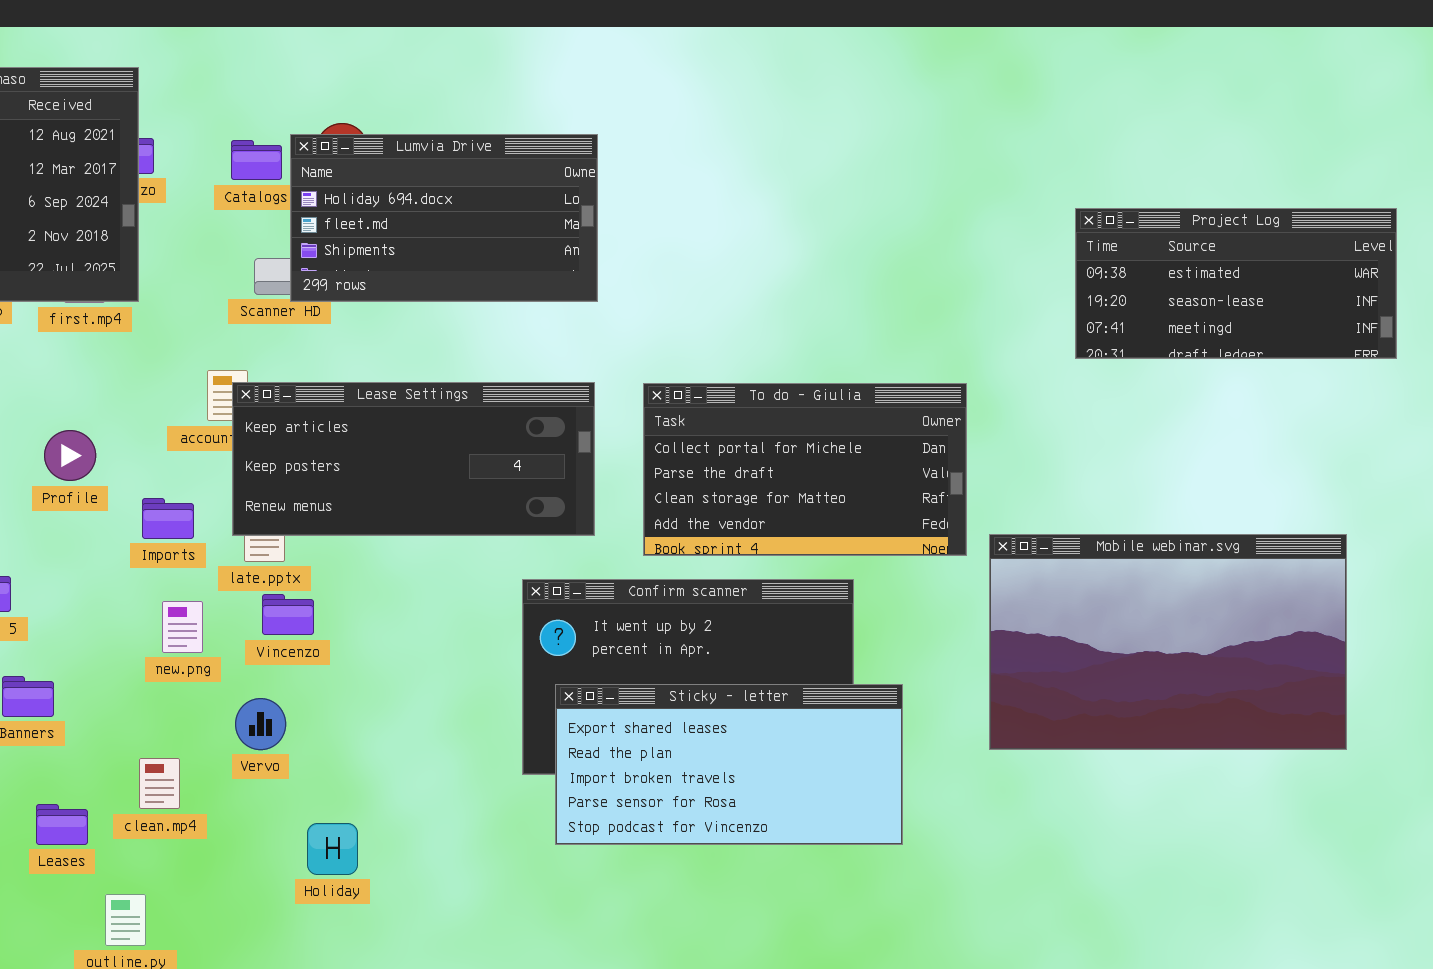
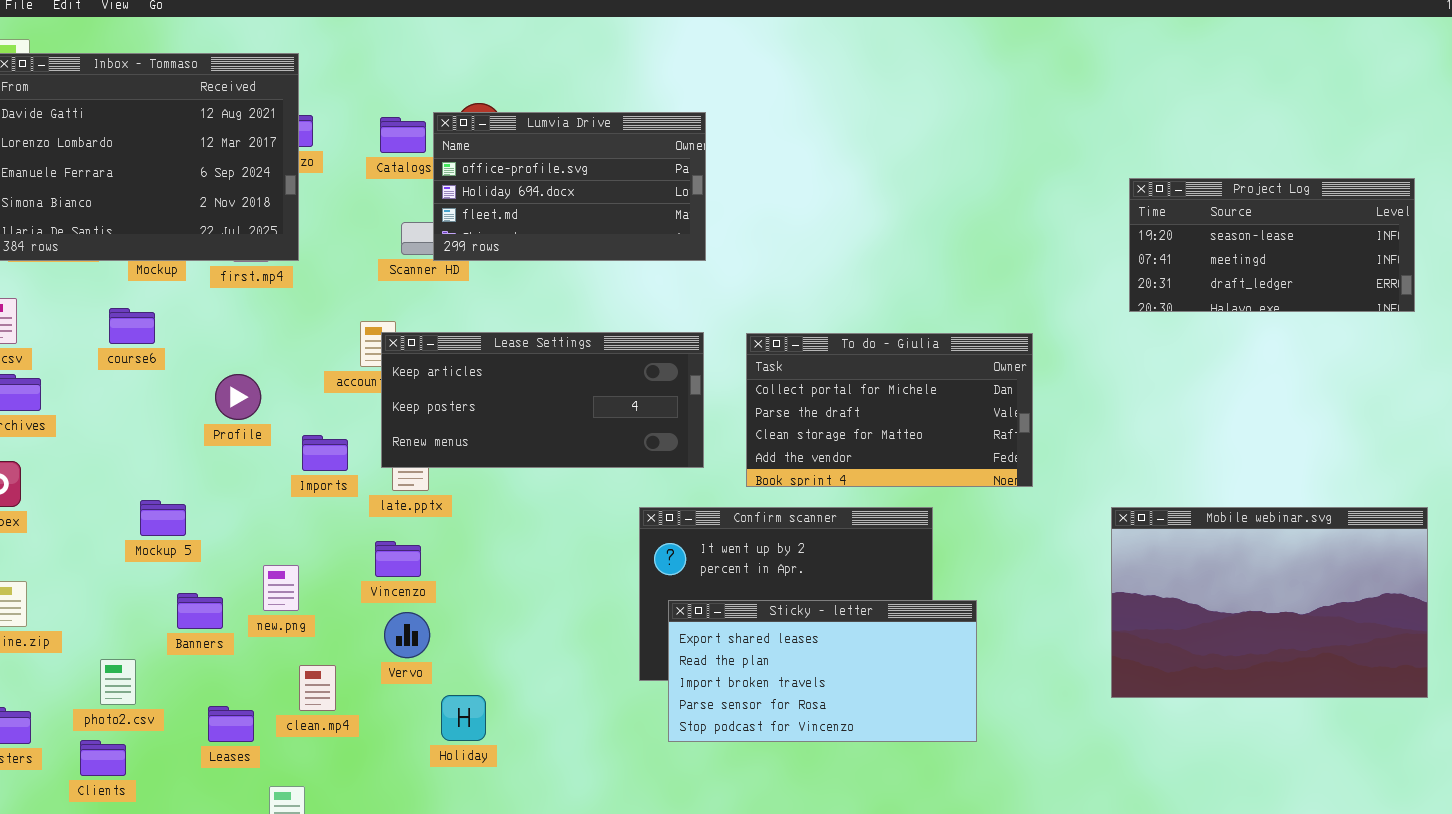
Lumvia Drive: [290,134,598,302] -> [433,112,706,261], scrolled up 1 row
Project Log: [1075,208,1397,359] -> [1129,178,1415,312], scrolled down 1 row
Mobile webinar.svg: [989,534,1347,750] -> [1111,507,1428,698], moved
Vincenzo: [262,594,314,635] -> [375,541,421,577], moved
new.png: [162,601,203,653] -> [263,565,299,611], moved
Holiday: [307,823,358,875] -> [441,695,486,741], moved

